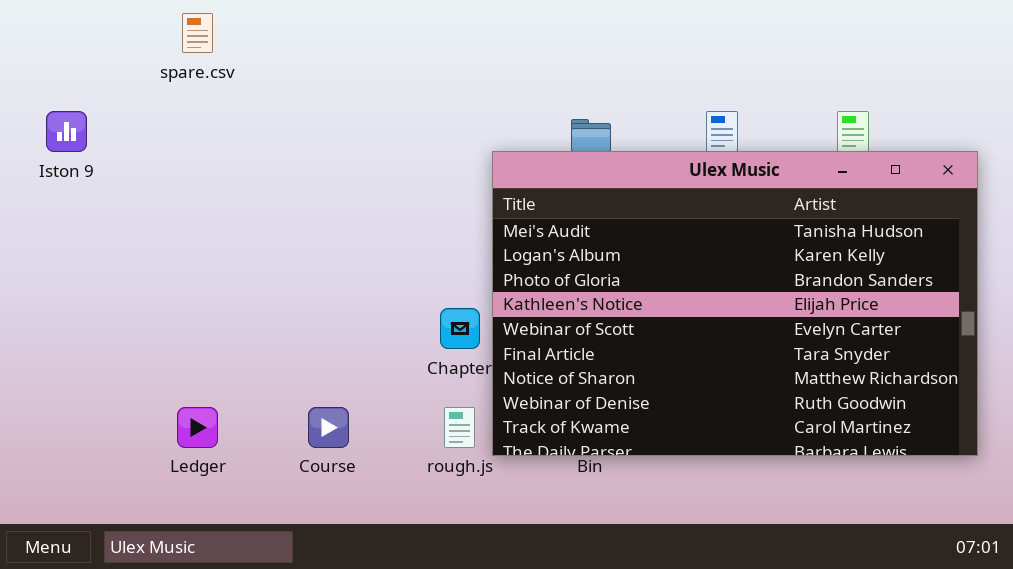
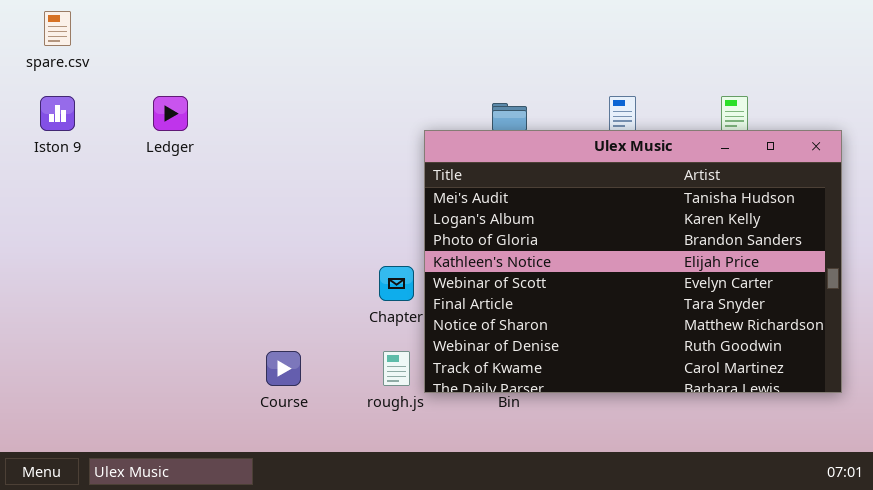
spare.csv: [182,13,213,53] -> [44,11,71,46], moved
Ledger: [177,407,218,448] -> [153,96,188,131], moved

